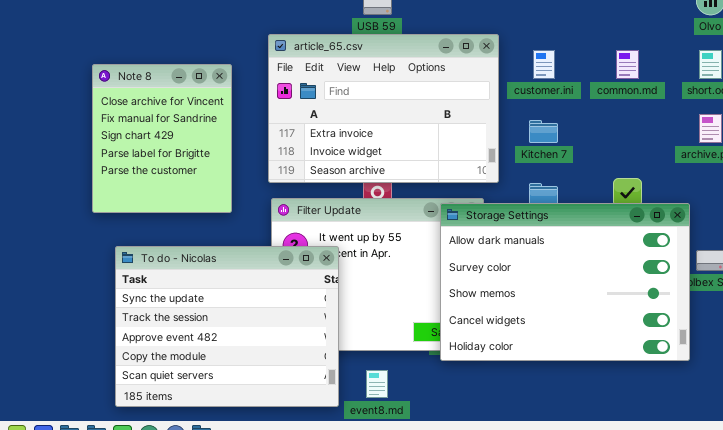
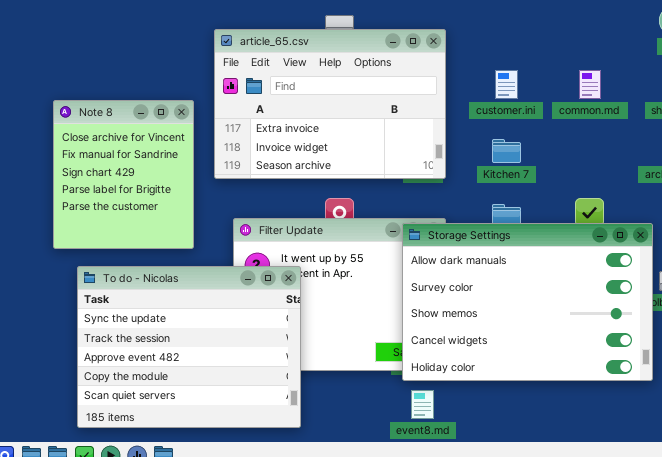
article_65.csv: [268,34,499,183] -> [214,29,446,179], moved
Note 8: [92,64,232,213] -> [53,100,194,249], moved
event8.md: [366,370,388,398] -> [411,390,434,419], moved

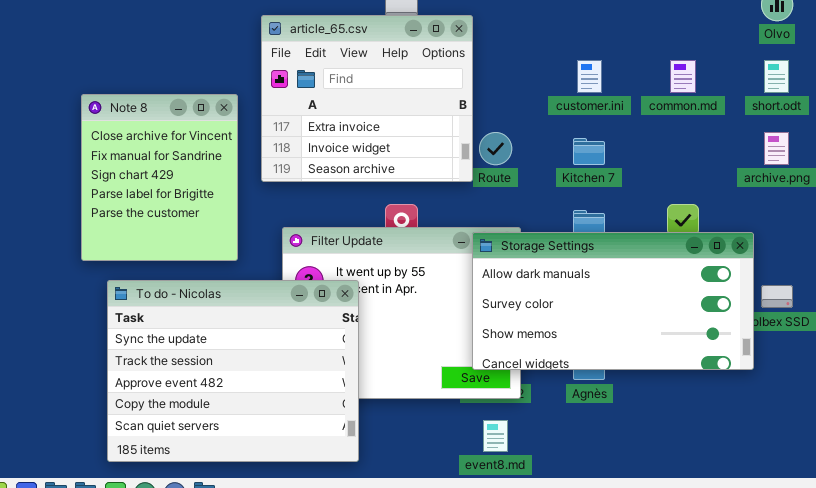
article_65.csv: [214,29,446,179] -> [261,15,473,182], resized
Storage Settings: [402,223,653,381] -> [472,232,754,370], resized

